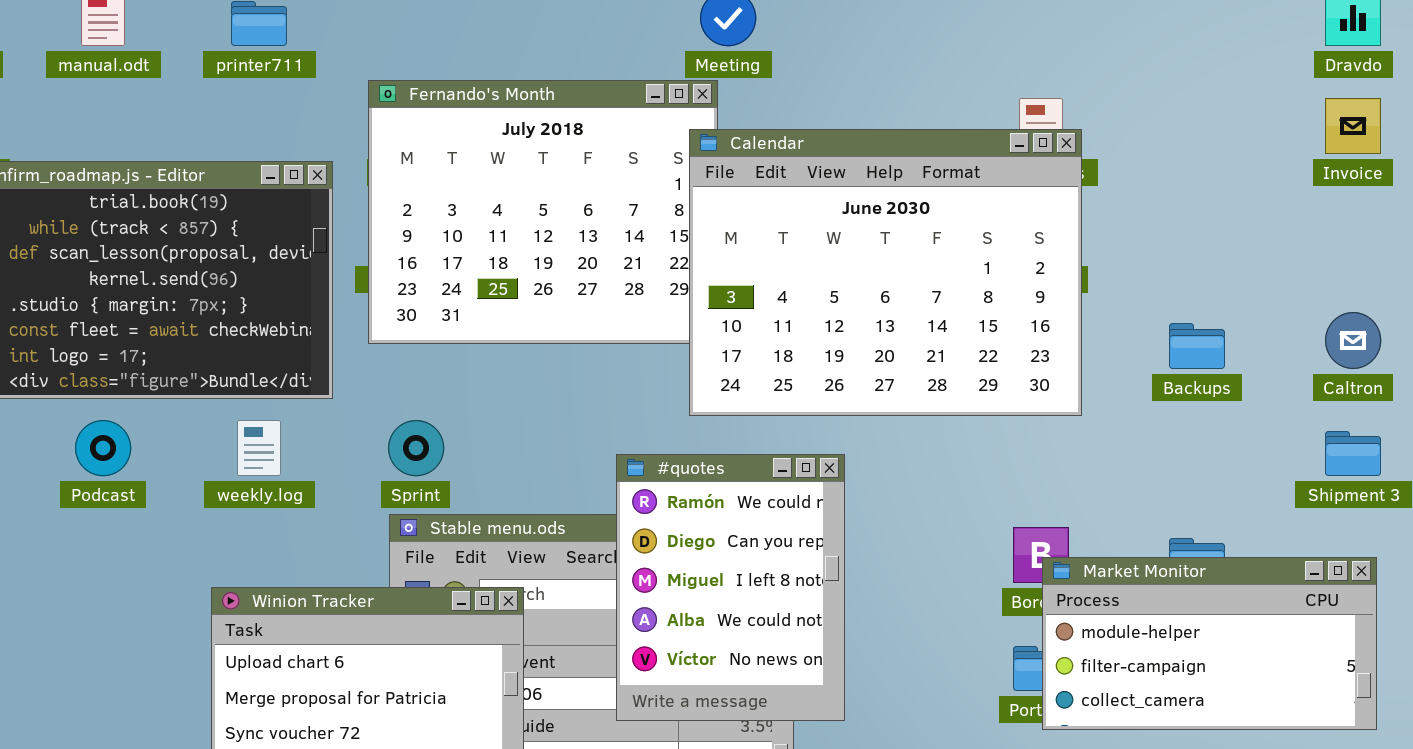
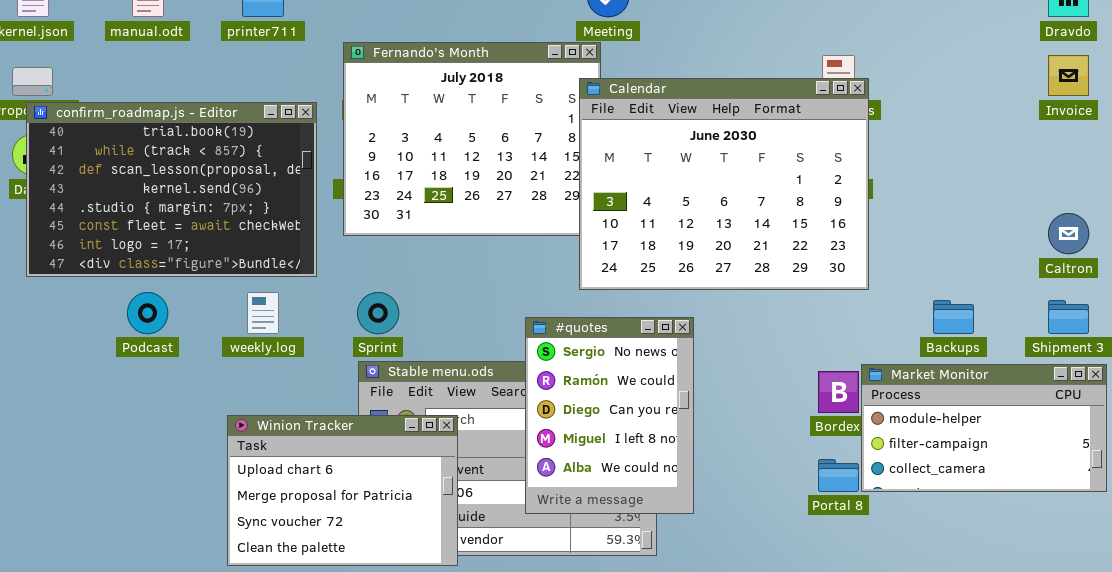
Backups: [1169,323,1225,369] -> [933,300,974,334], moved
#quotes: [616,454,845,721] -> [525,317,694,514], scrolled up 1 row
Market Monitor: [1042,557,1377,730] -> [861,364,1107,492], moved

